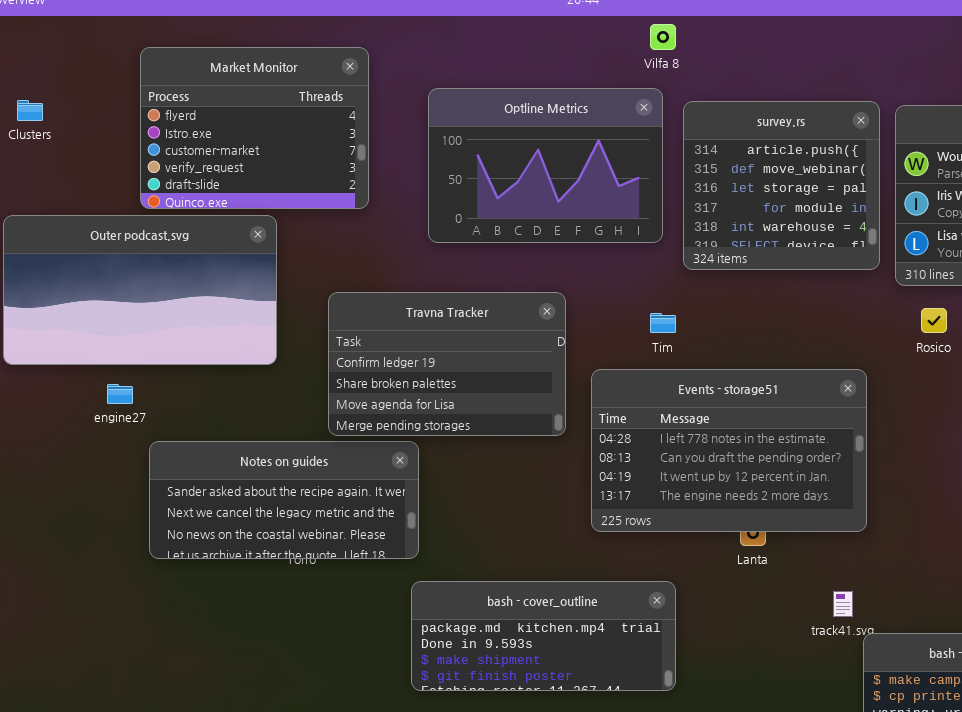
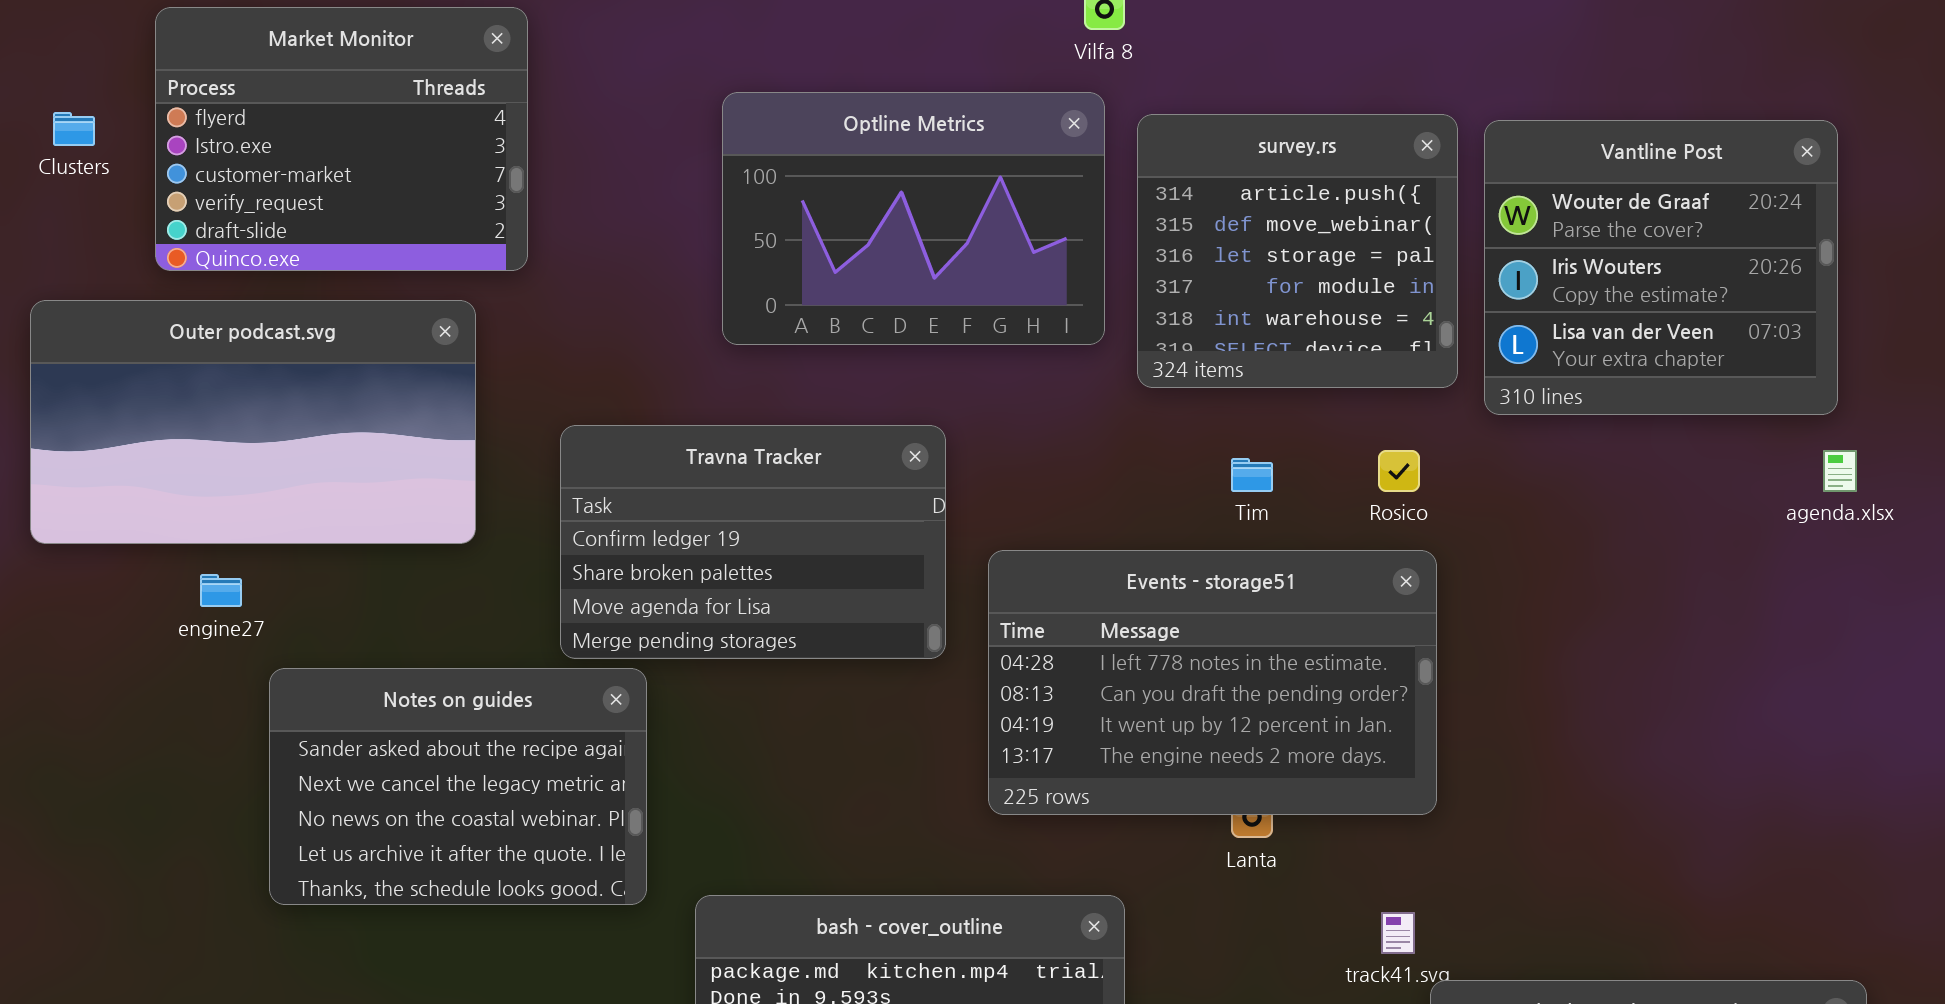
Market Monitor: [140,47,369,209] -> [155,7,528,271], moved
Rosico: [921,308,947,333] -> [1378,450,1420,492], moved
Tim: [650,313,676,333] -> [1231,458,1273,492], moved
Notes on guides: [149,441,419,559] -> [269,668,647,905], resized

